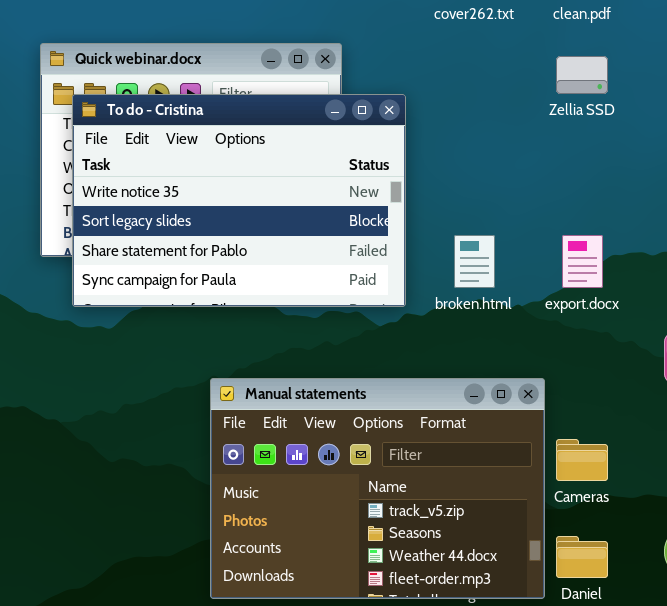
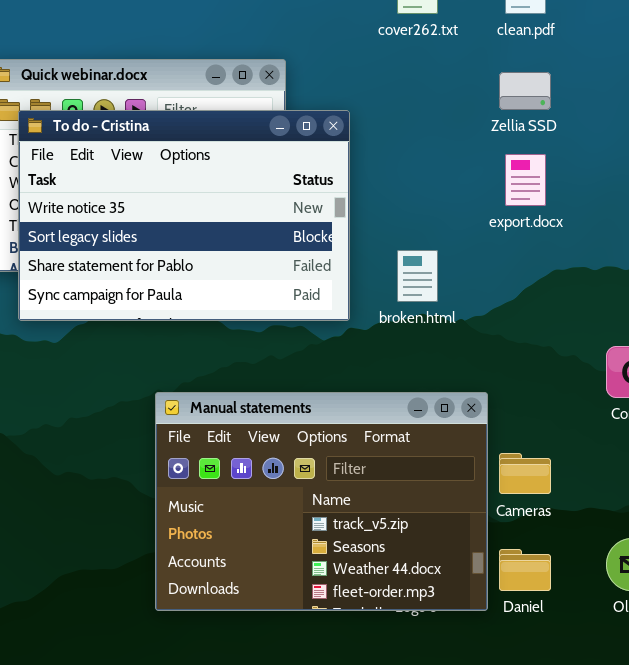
export.docx: [562,235,603,288] -> [505,154,546,206], moved

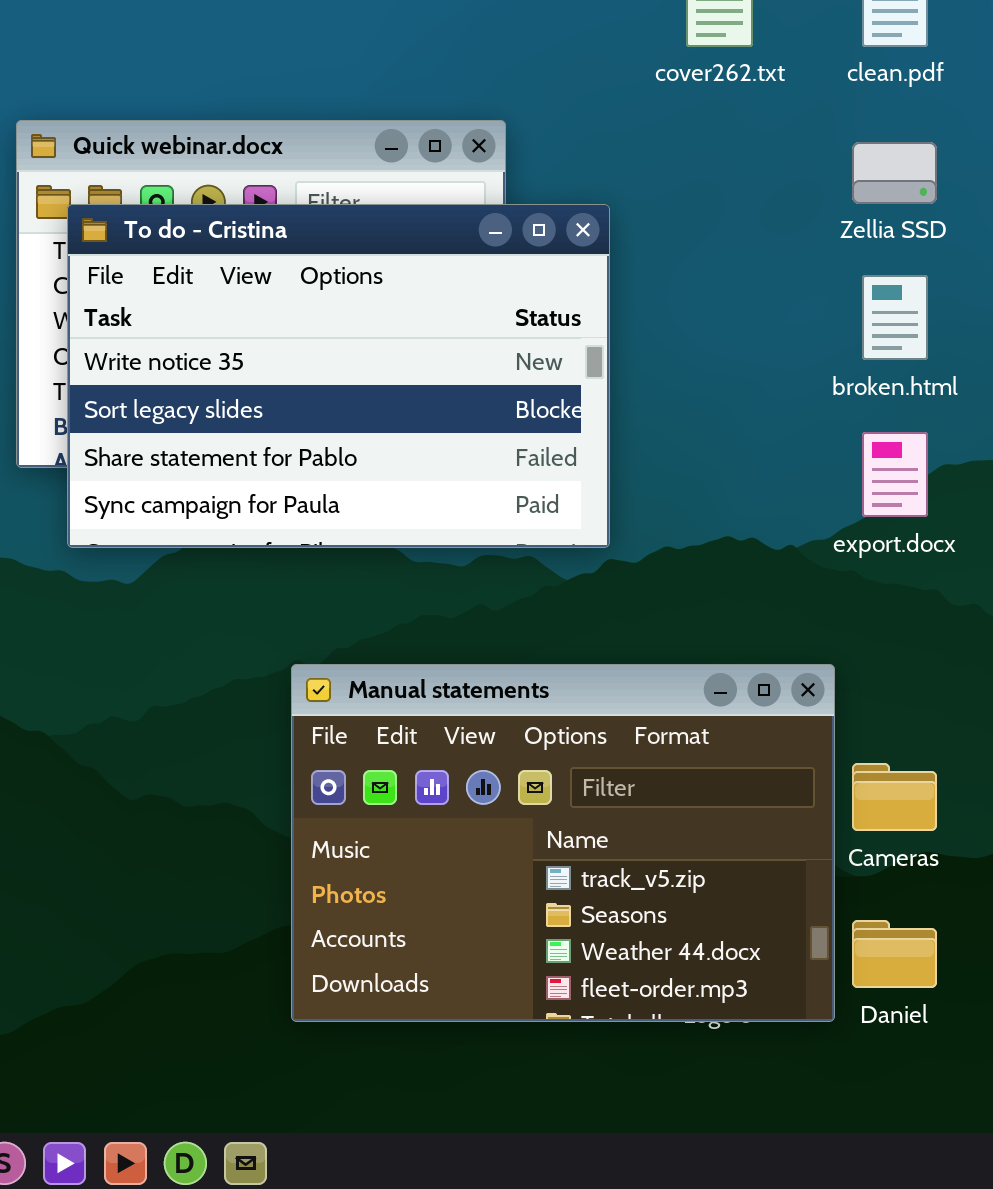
export.docx: [505,154,546,206] -> [862,432,928,517], moved
broken.html: [397,250,438,302] -> [862,275,928,360], moved

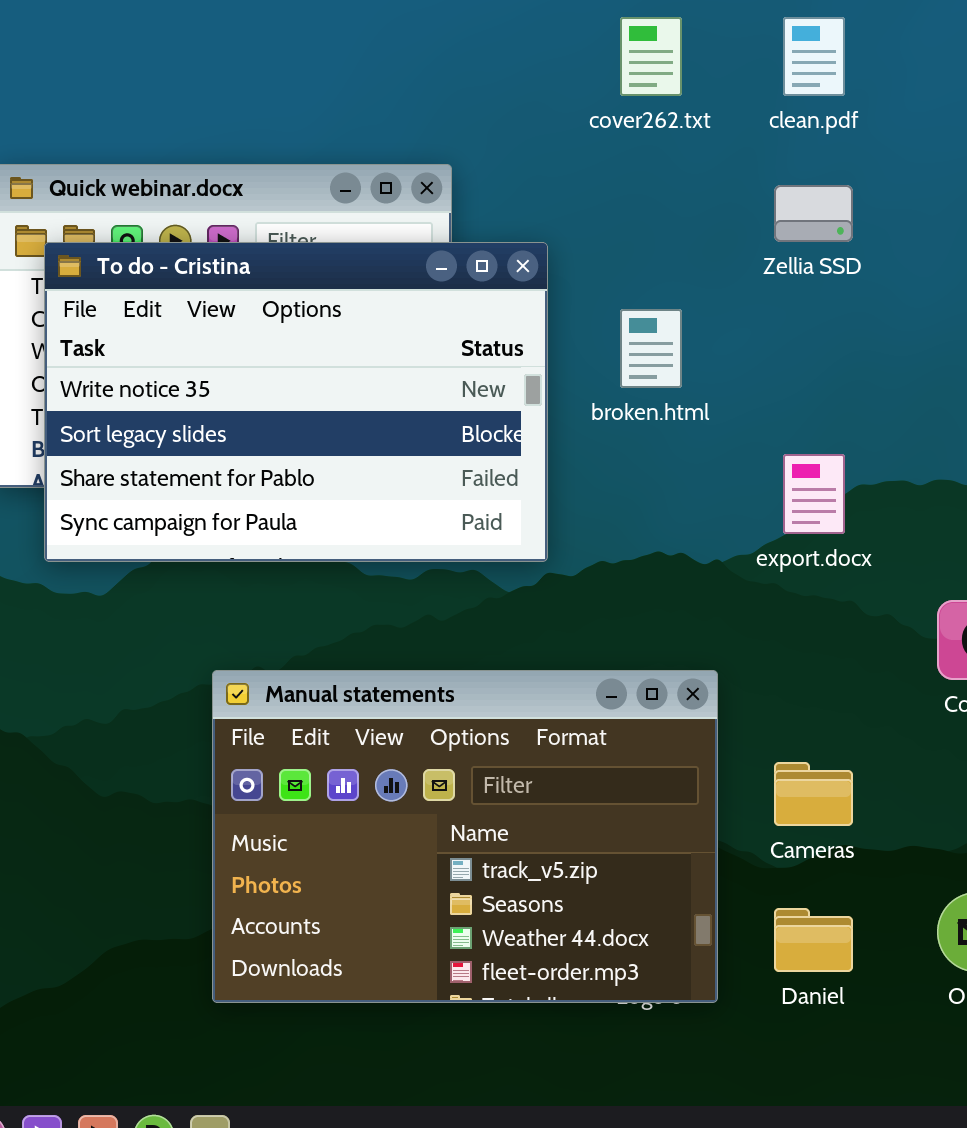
broken.html: [862,275,928,360] -> [620,309,682,388], moved
Manual statements: [291,664,835,1022] -> [212,670,718,1003], moved

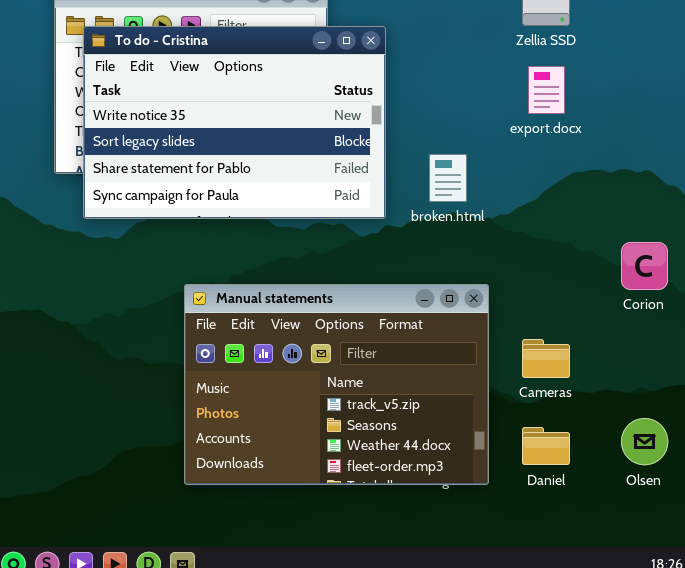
broken.html: [620,309,682,388] -> [429,154,467,202], moved
export.docx: [783,454,845,534] -> [528,66,565,114], moved

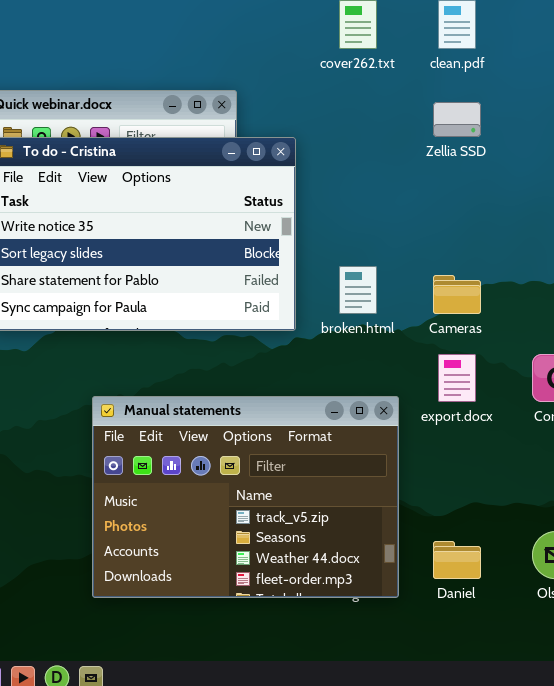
export.docx: [528,66,565,114] -> [438,354,476,402], moved
Cameras: [522,339,570,378] -> [433,275,481,314], moved

